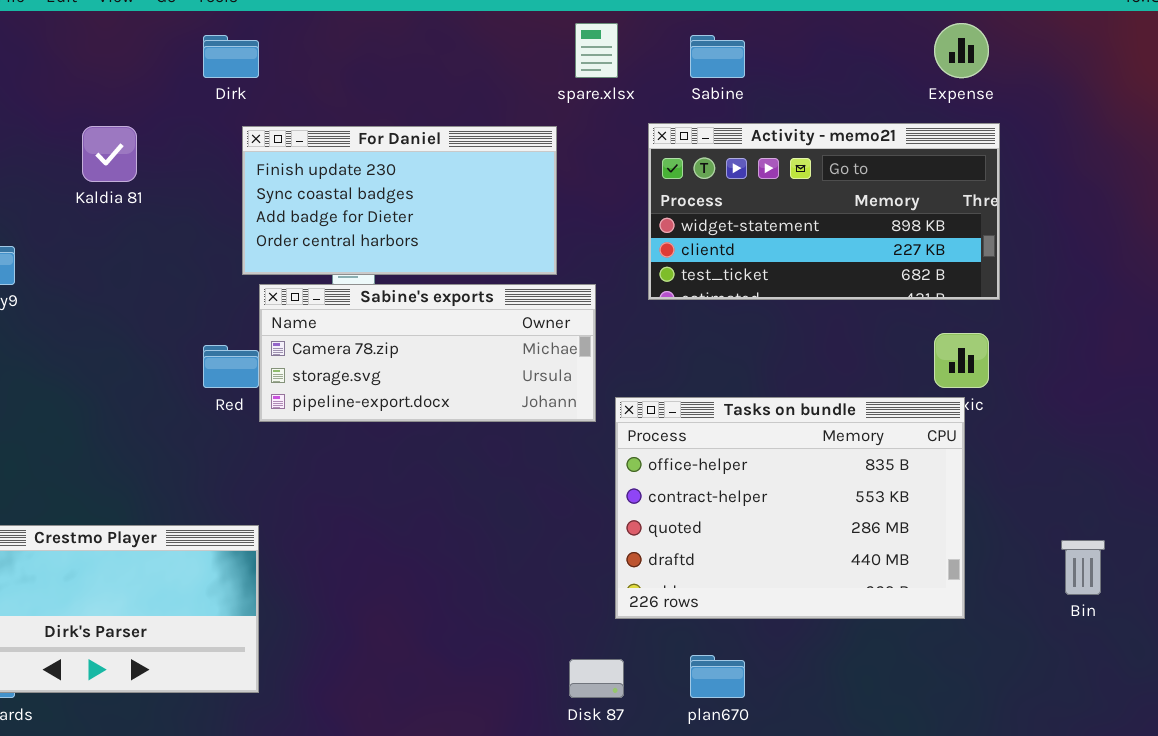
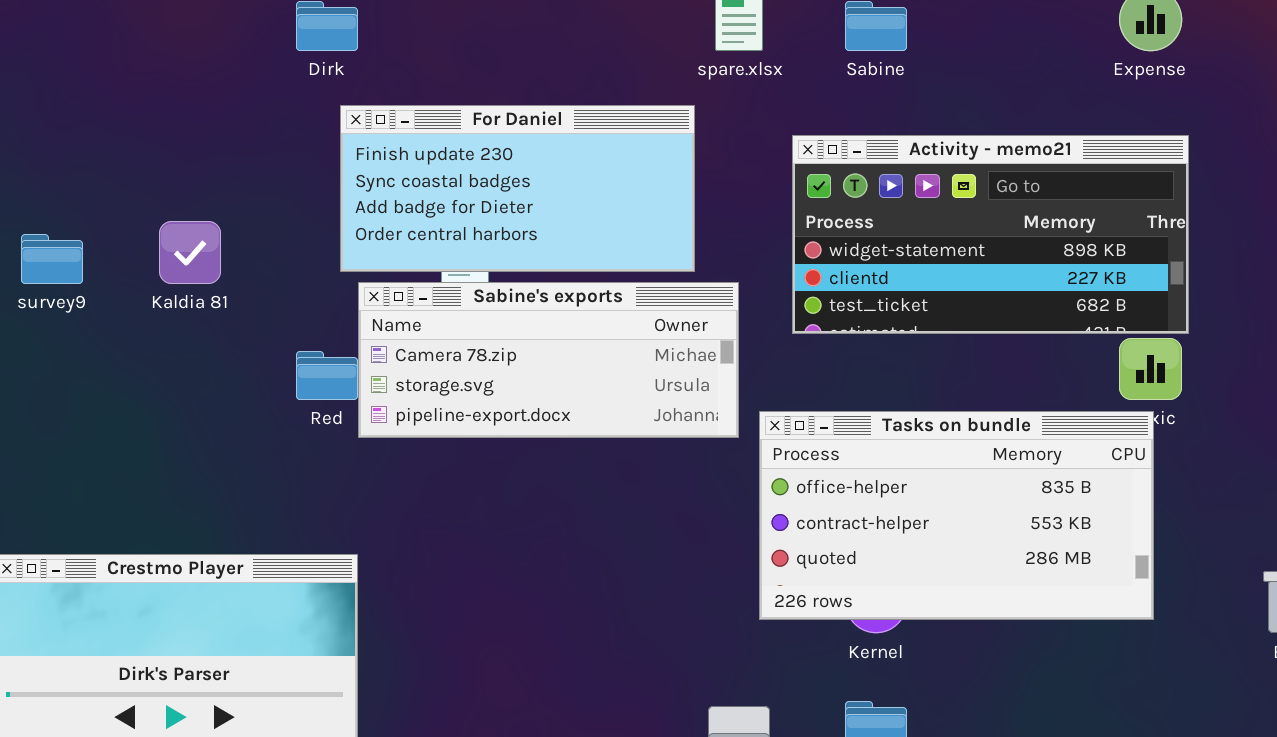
Activity - memo21: [648,123,1000,300] -> [792,135,1189,334], moved
Kaldia 81: [82,126,137,182] -> [159,221,221,284], moved
Tasks on bundle: [615,397,965,619] -> [759,411,1154,620], resized

